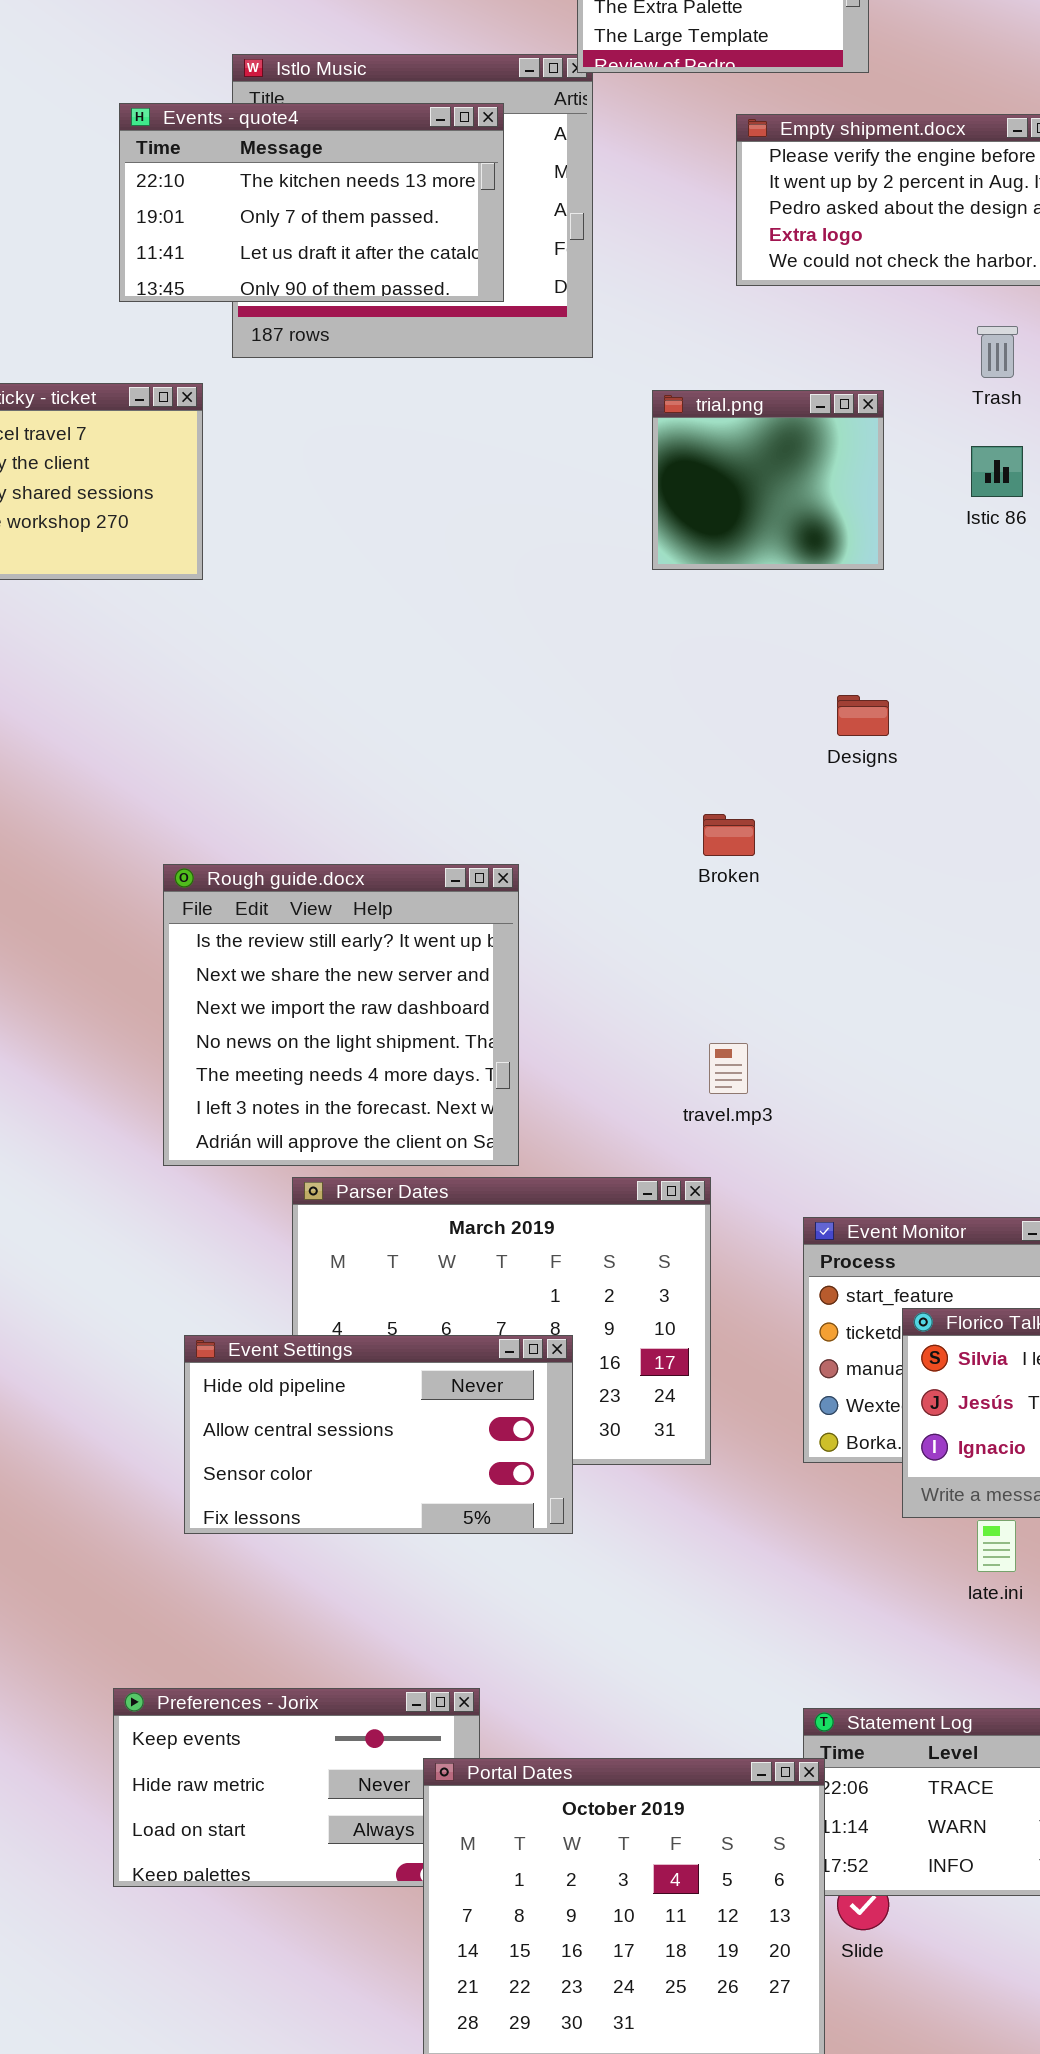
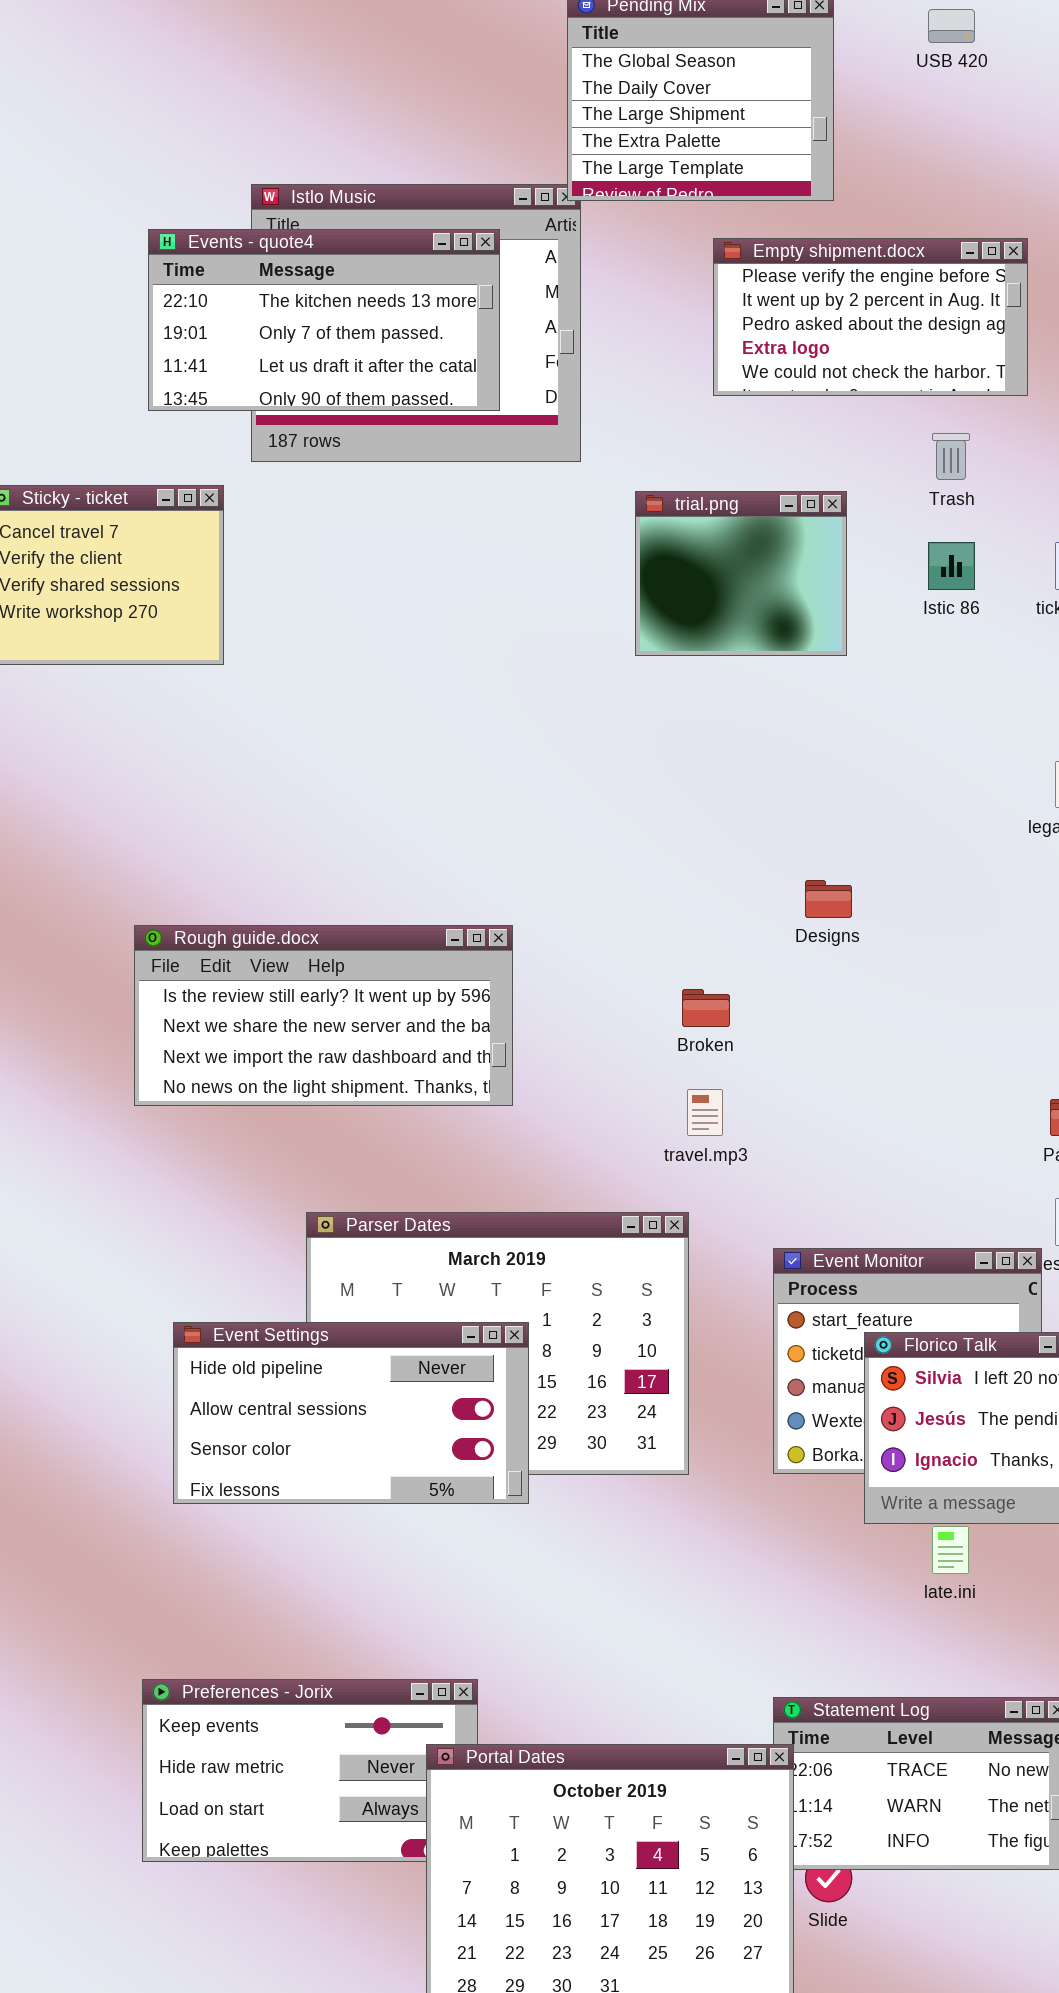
Designs: [837,695,889,736] -> [805,880,852,918], moved
Broken: [703,814,755,856] -> [682,989,730,1027], moved
Rough guide.docx: [163,864,519,1166] -> [134,925,513,1106], resized
Event Settings: [184,1335,573,1534] -> [173,1322,529,1504], moved

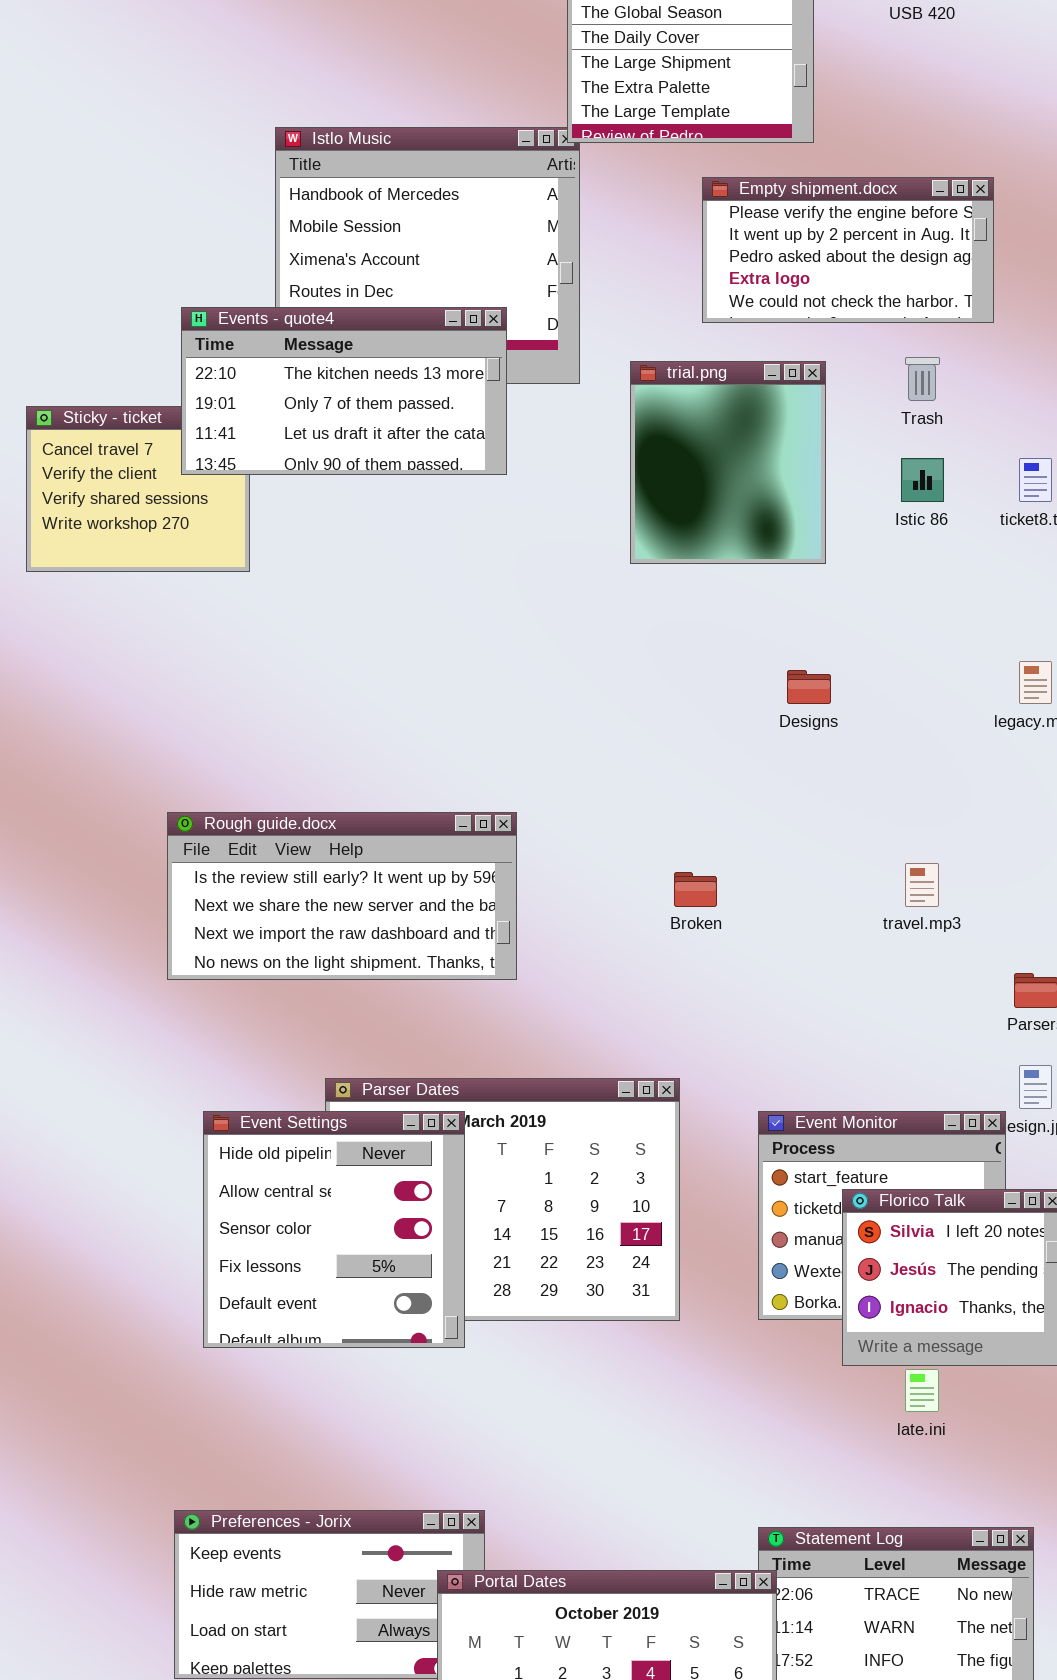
Events - quote4: [148,229,500,411] -> [181,307,507,475], moved
trial.png: [635,491,847,656] -> [630,361,826,564], resized
Designs: [805,880,852,918] -> [787,670,831,704], moved
travel.mp3: [687,1089,723,1136] -> [905,863,939,907], moved
Event Settings: [173,1322,529,1504] -> [203,1111,465,1348], resized

